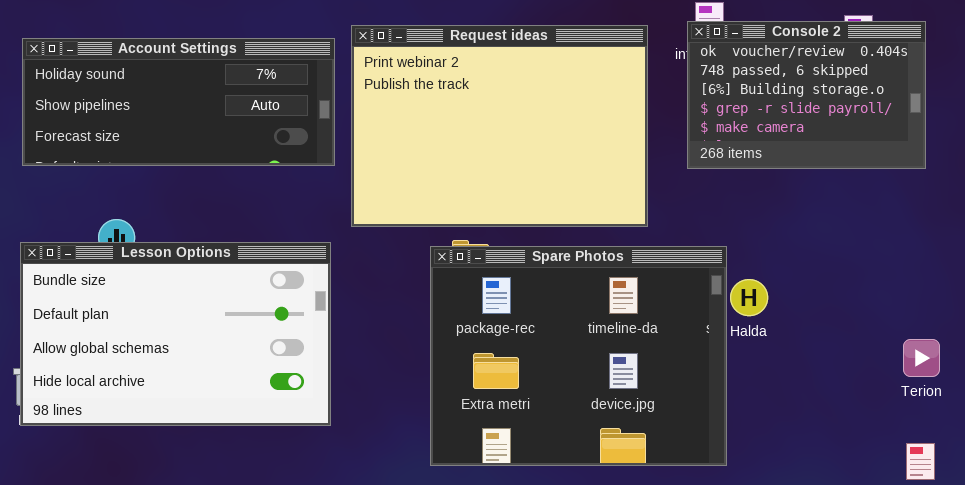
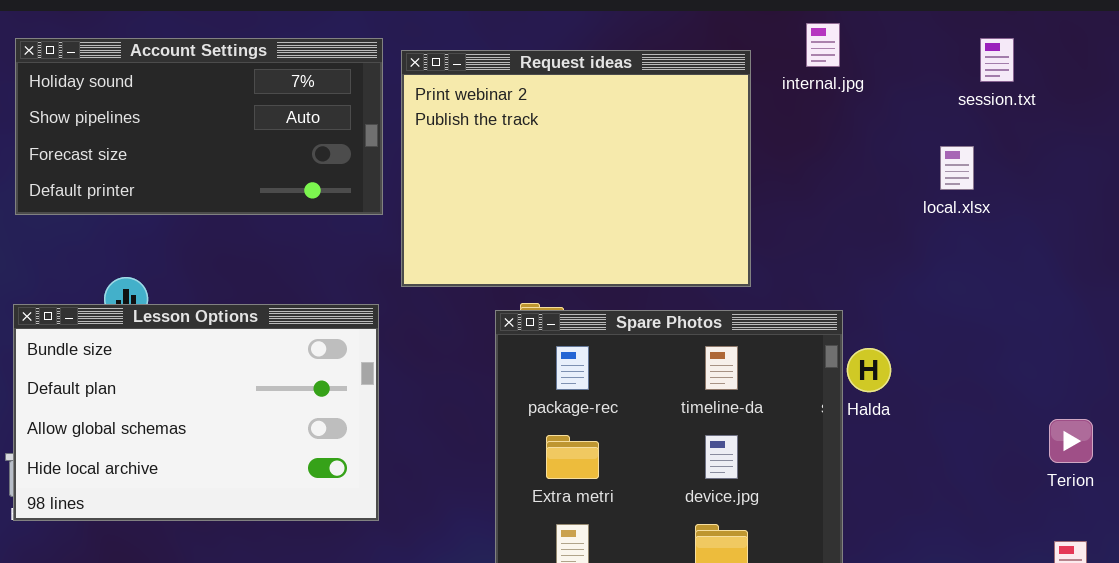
Console 2: [687,21,926,169] -> none, closed
Account Settings: [22,38,335,166] -> [15,38,383,215], resized

